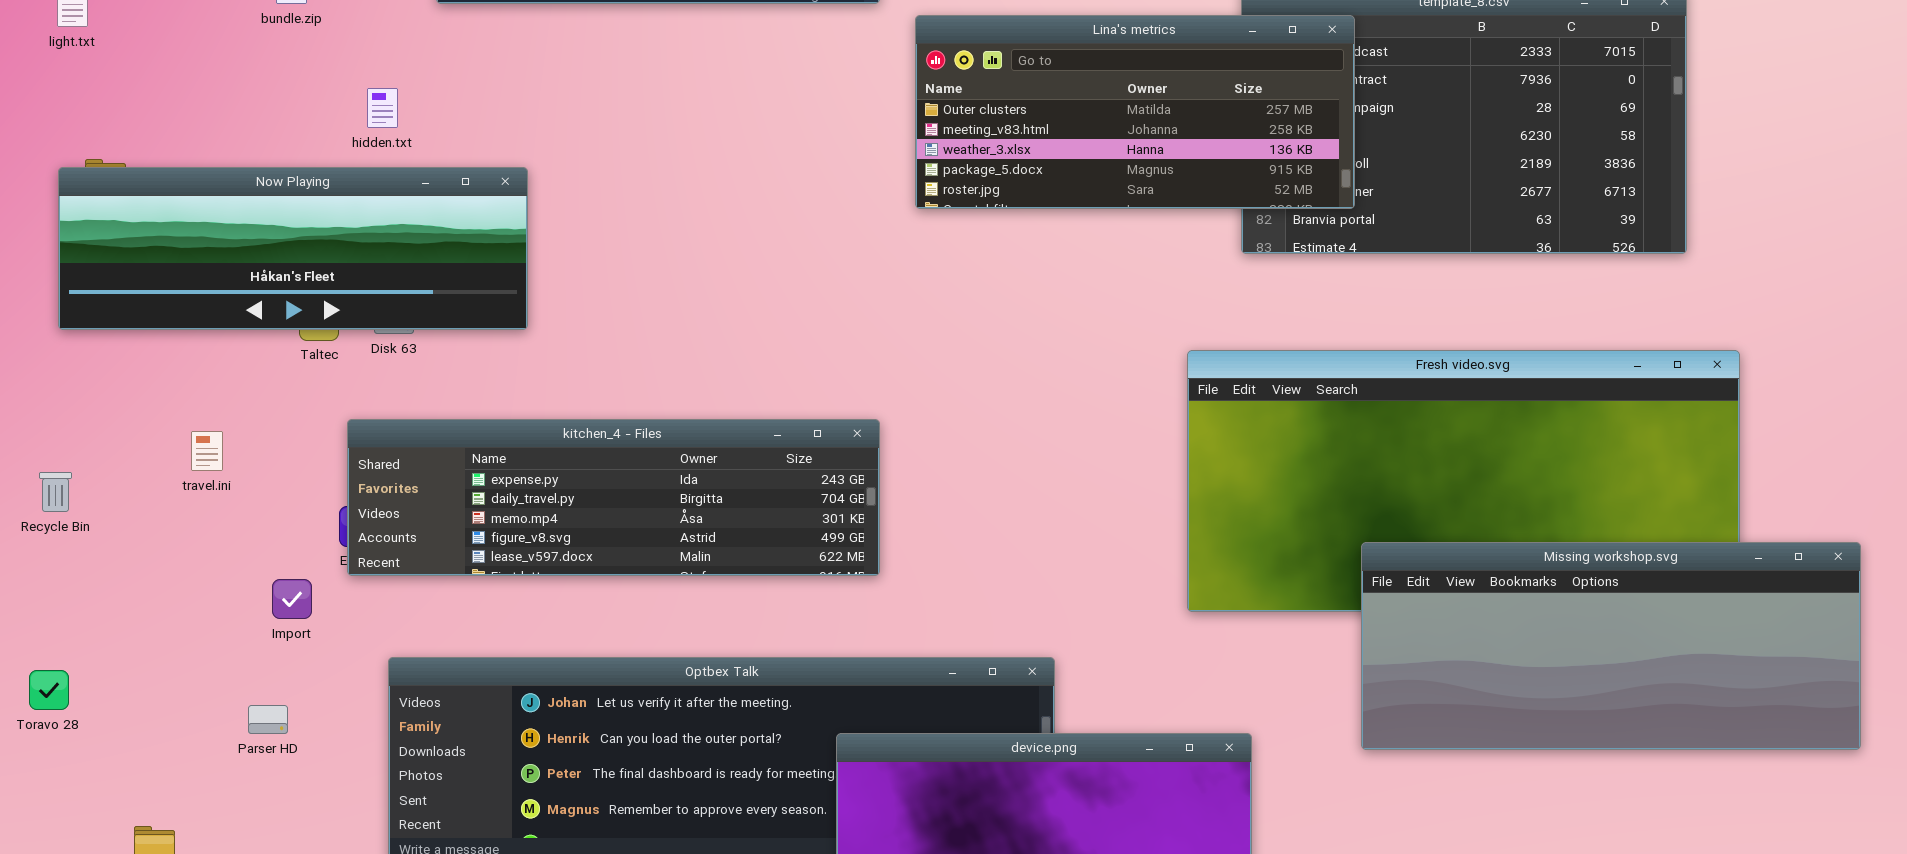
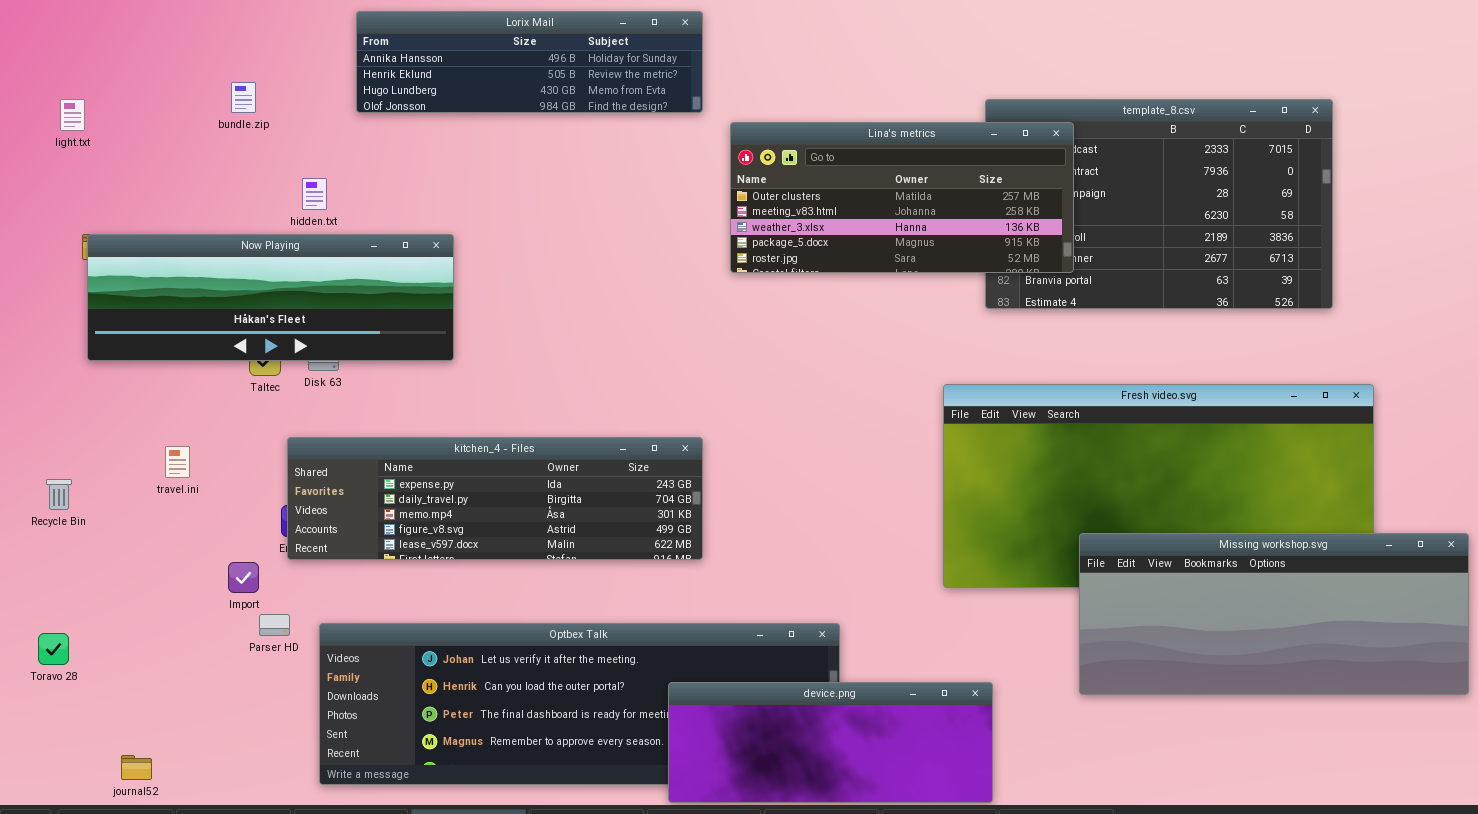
Now Playing: [58,167,528,330] -> [87,234,454,361], moved
Parser HD: [248,705,288,734] -> [259,614,290,636], moved

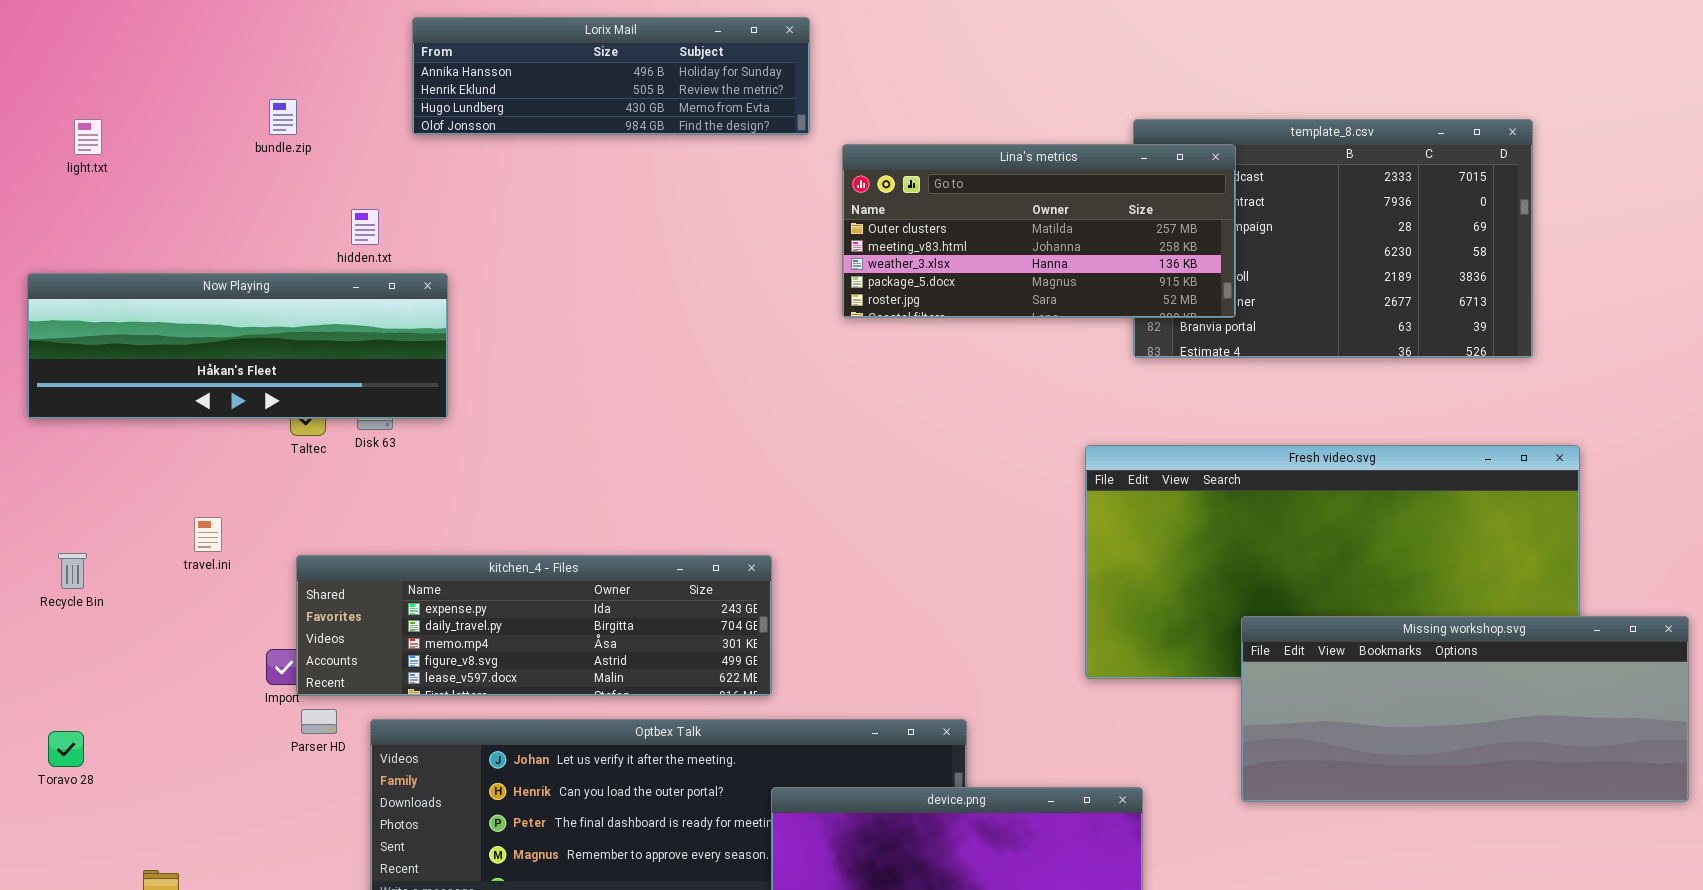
Now Playing: [87,234,454,361] -> [27,273,448,419], moved
kitchen_4 - Files: [287,437,703,560] -> [296,555,772,696], moved

